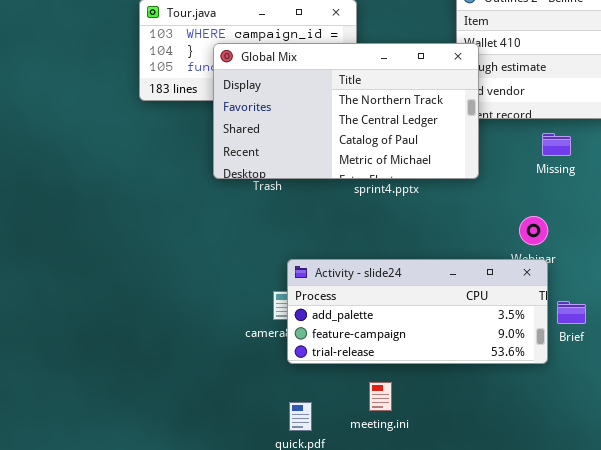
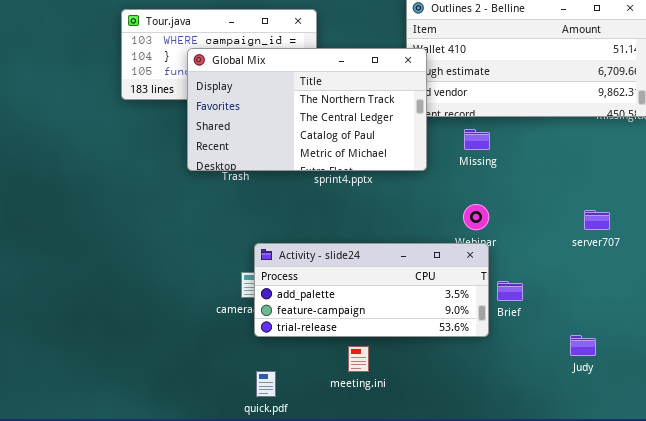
Missing: [542,133,571,156] -> [464,129,490,150], moved
meeting.ini: [369,382,392,411] -> [348,346,369,372], moved

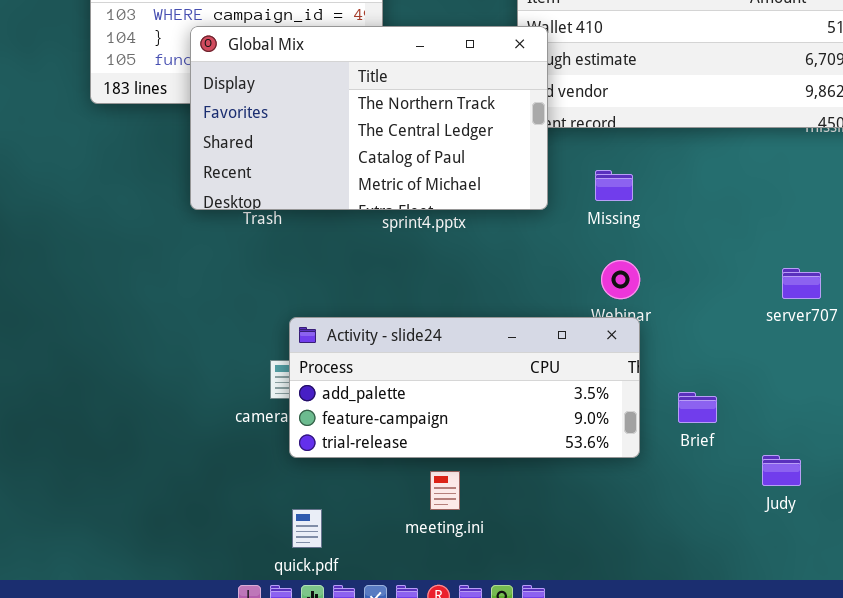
Missing: [464,129,490,150] -> [595,170,633,201], moved
Brief: [497,281,523,301] -> [678,392,717,423], moved

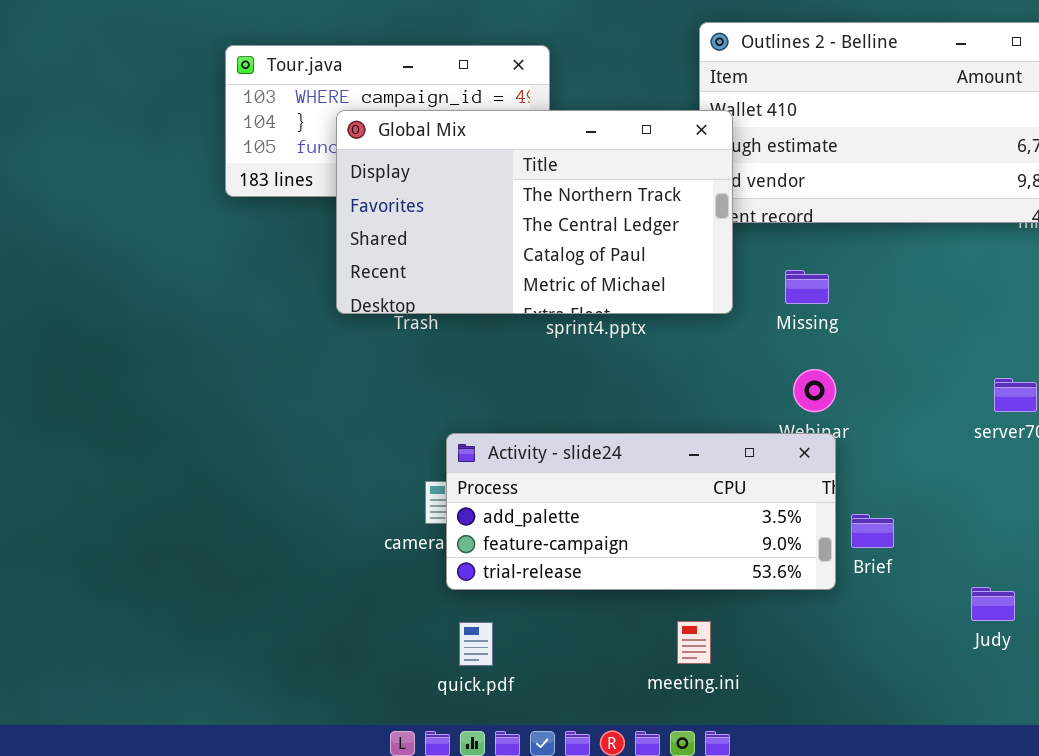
Brief: [678,392,717,423] -> [851,514,894,548], moved
meeting.ini: [430,471,460,510] -> [677,621,711,664], moved
quick.pdf: [292,509,322,548] -> [459,622,493,666], moved

